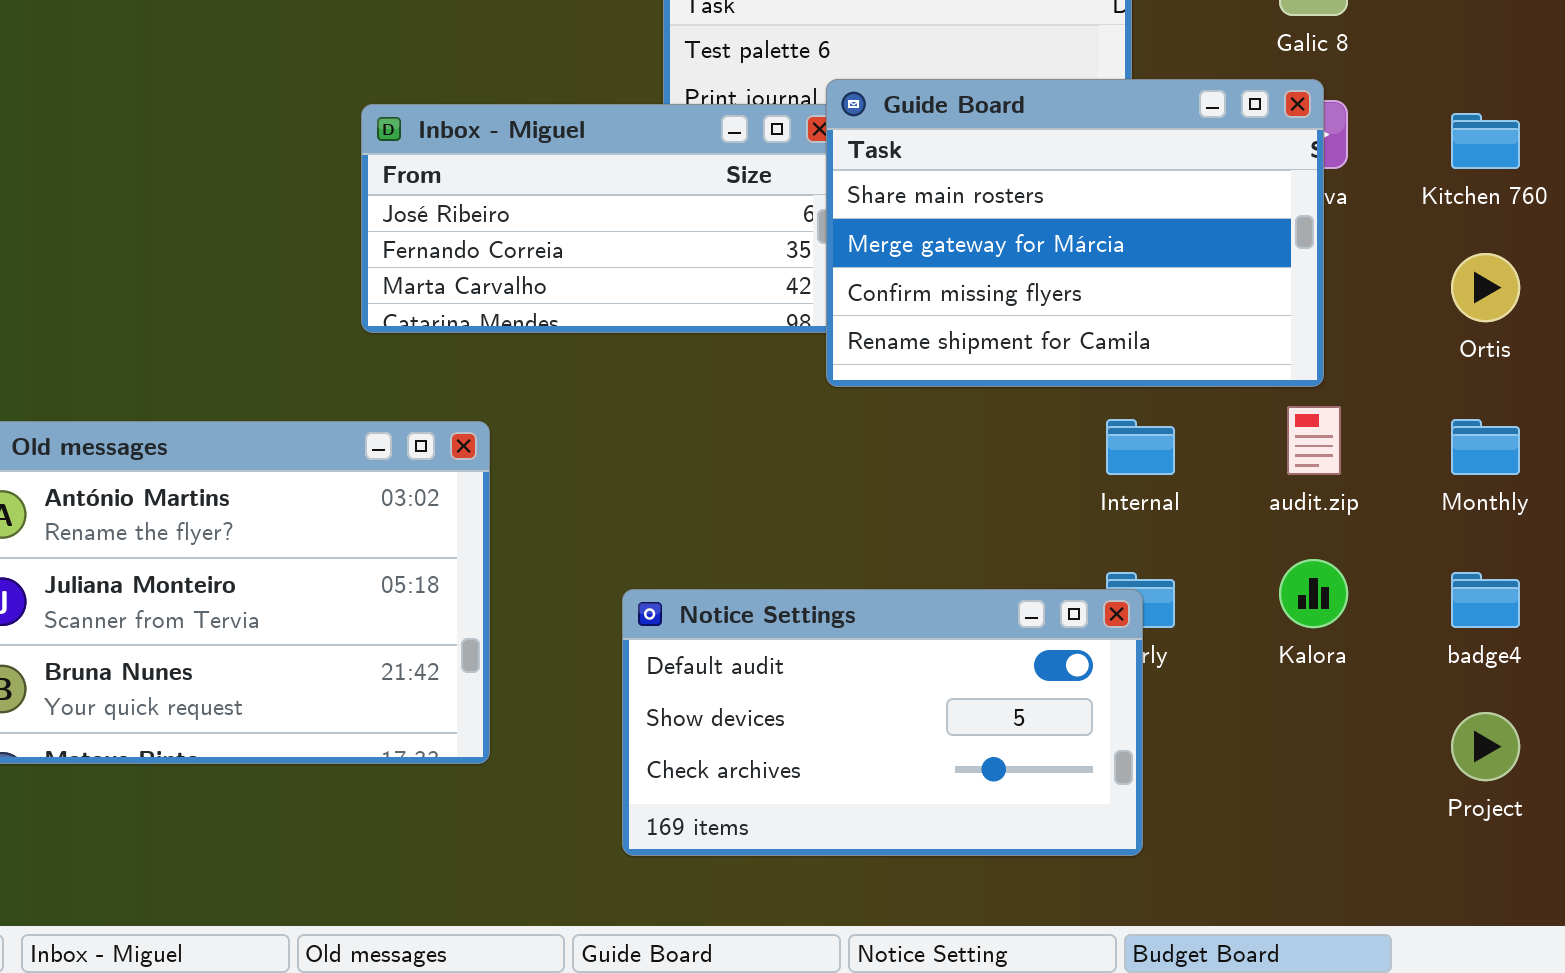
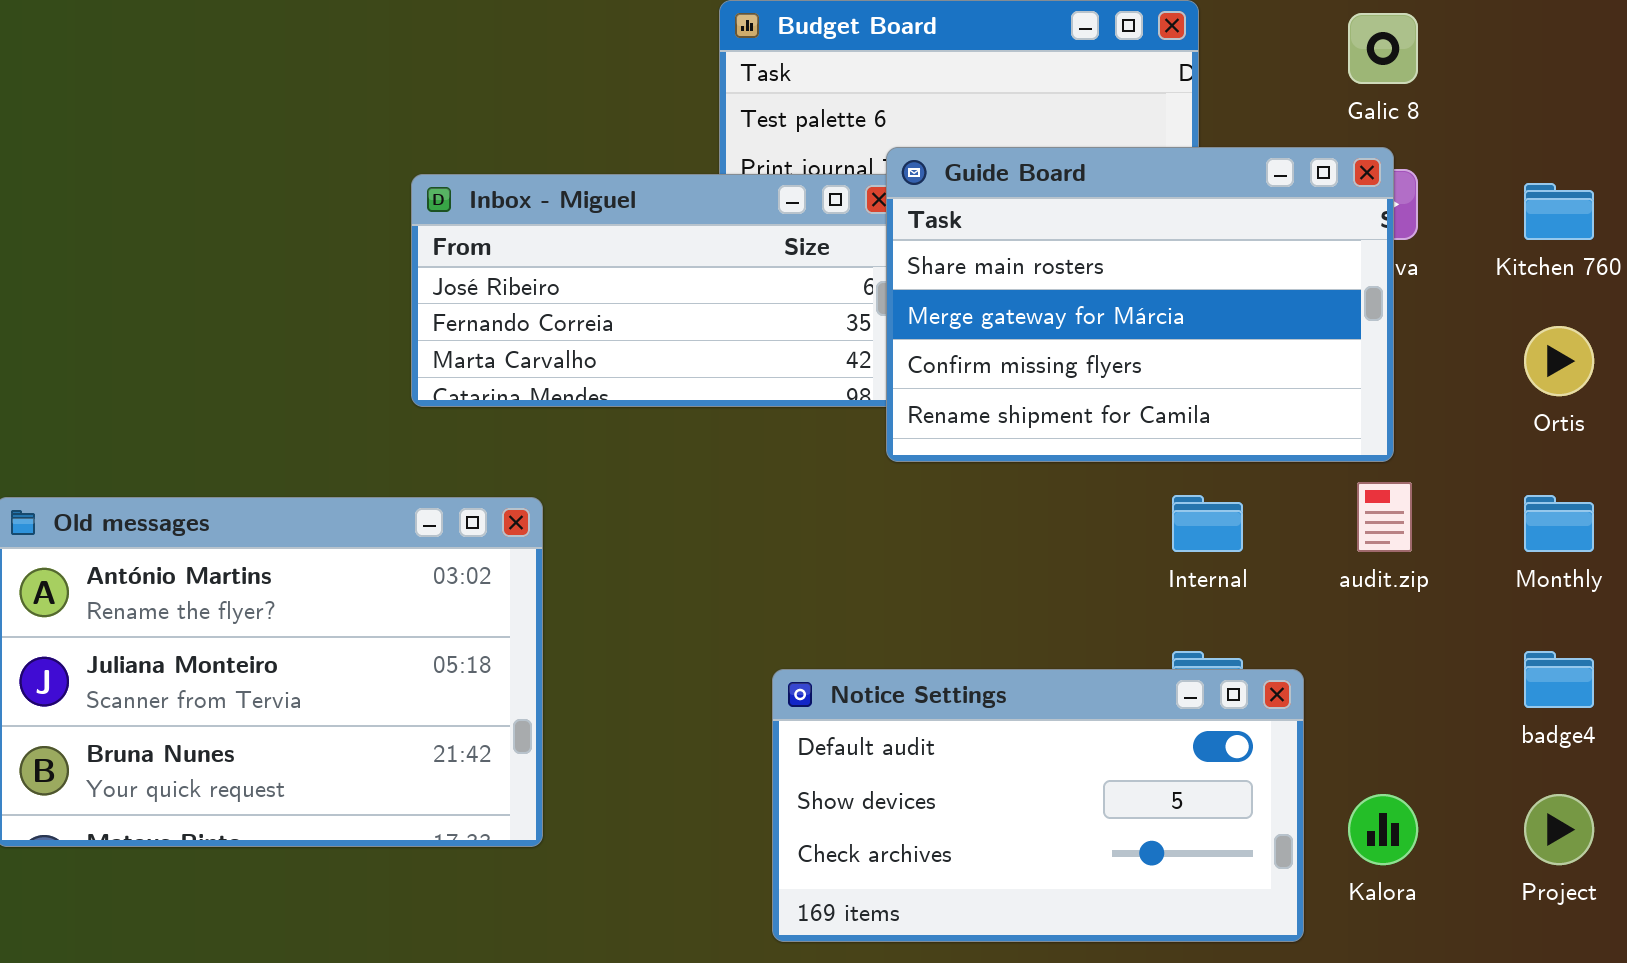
Kalora: [1279,559,1348,628] -> [1348,794,1418,865], moved
Notice Settings: [622,589,1143,856] -> [772,669,1304,942], moved

